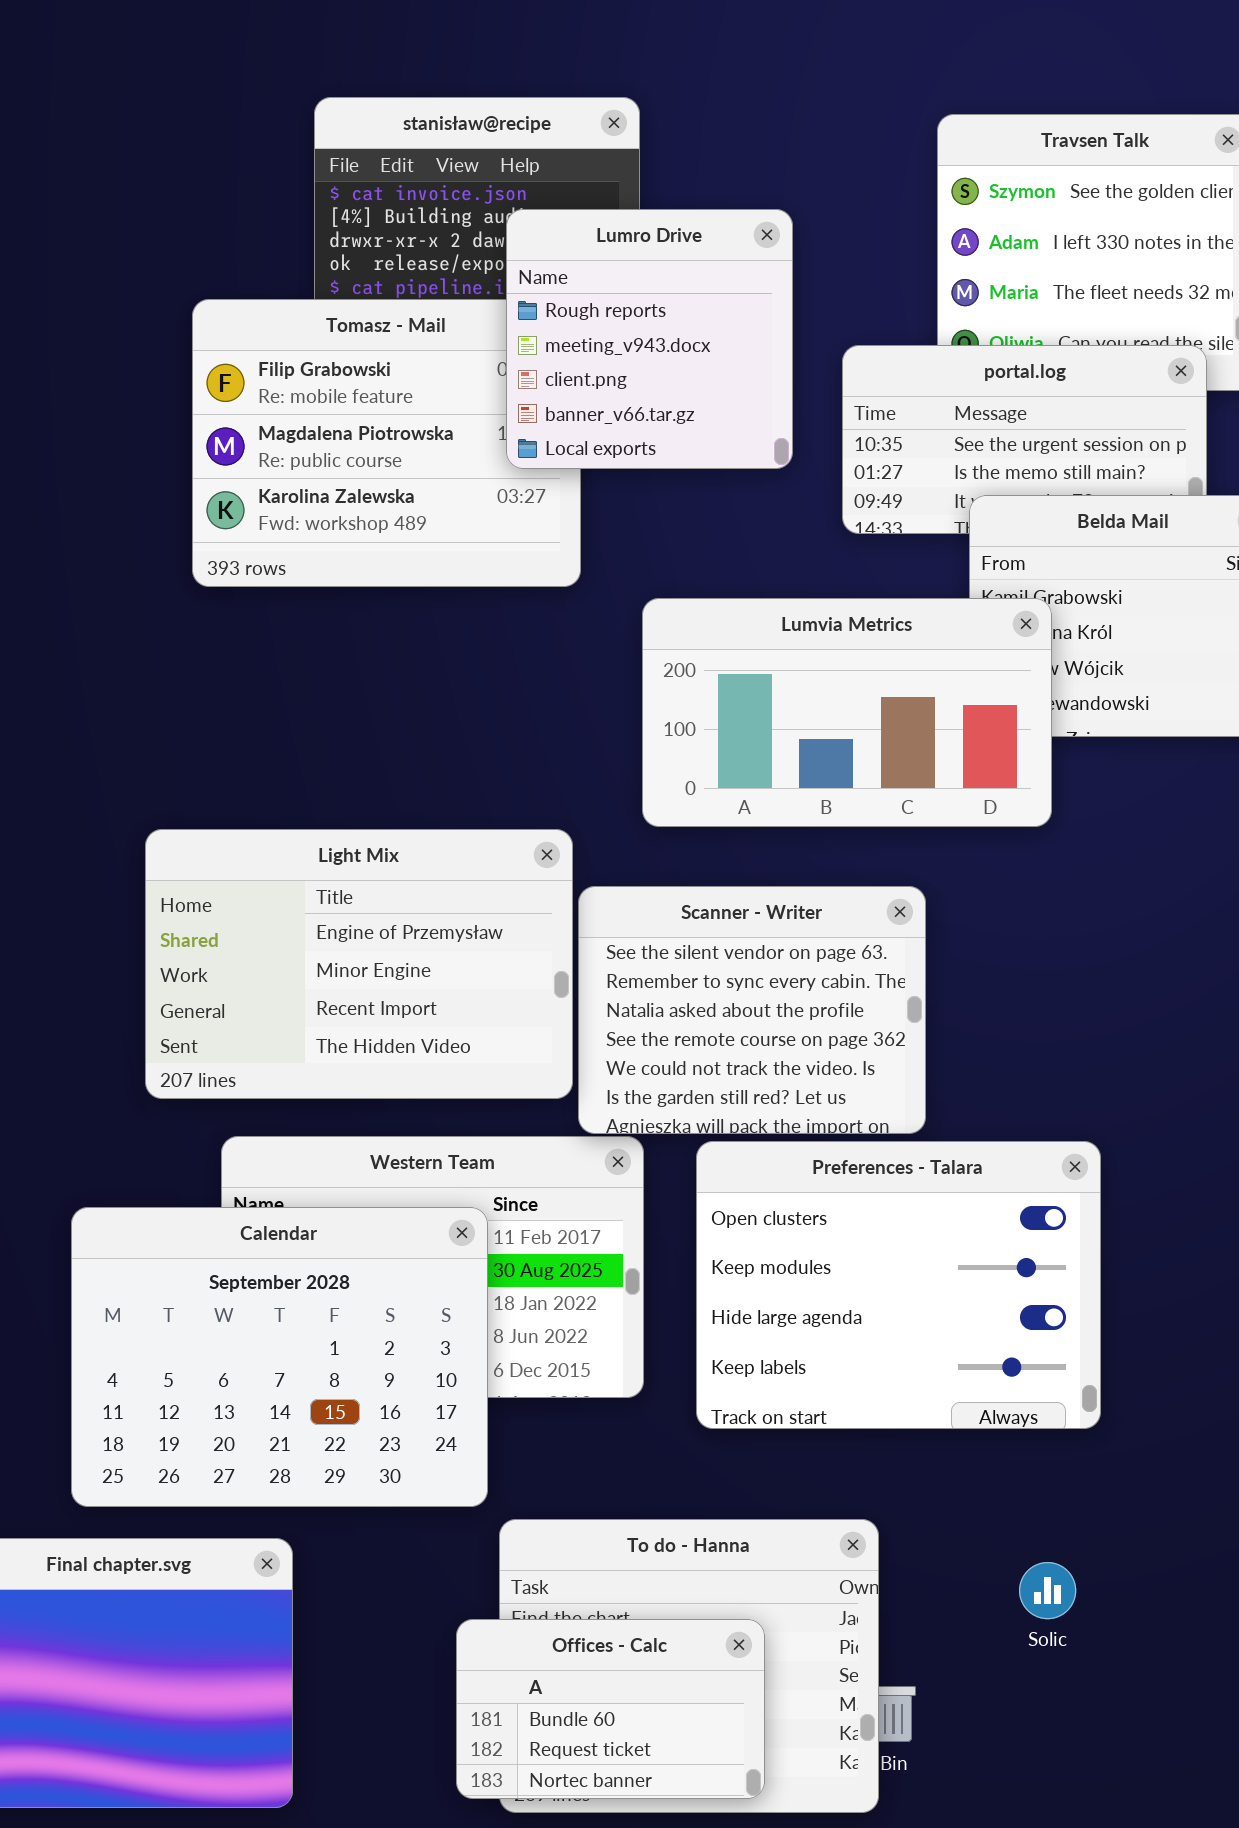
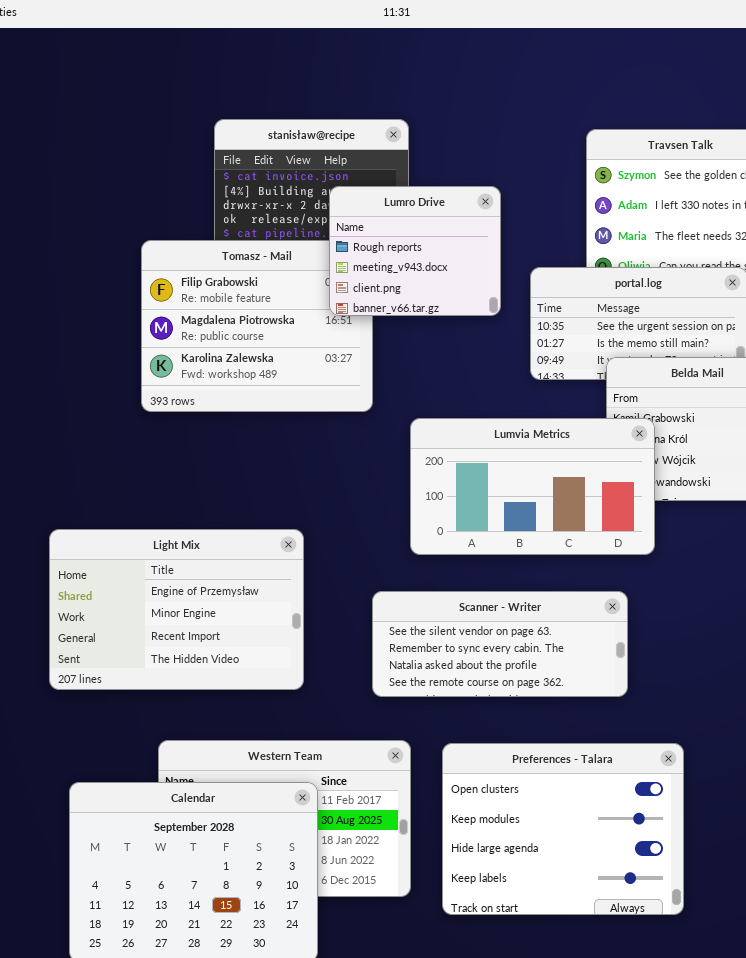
Lumro Drive: [506,209,793,469] -> [329,186,501,316], resized
Light Mix: [145,829,573,1099] -> [49,529,304,690], moved
Scanner - Writer: [578,886,926,1134] -> [372,591,628,697], resized

